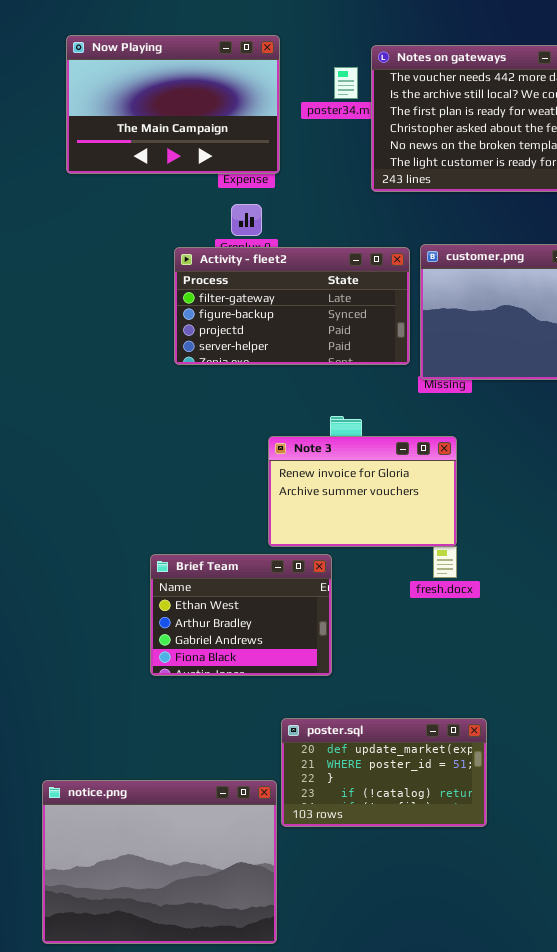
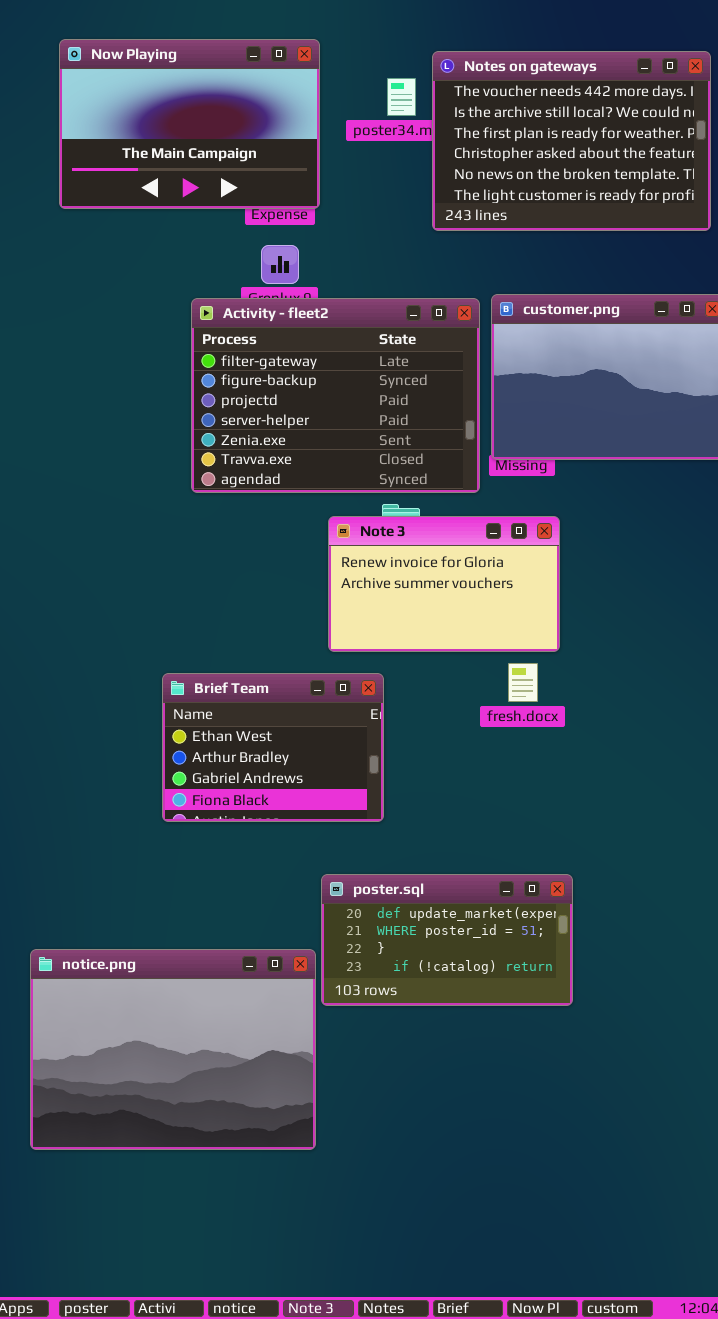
Activity - fleet2: [174,247,410,365] -> [191,298,480,493], resized
Note 3: [268,436,457,547] -> [328,516,560,652], moved

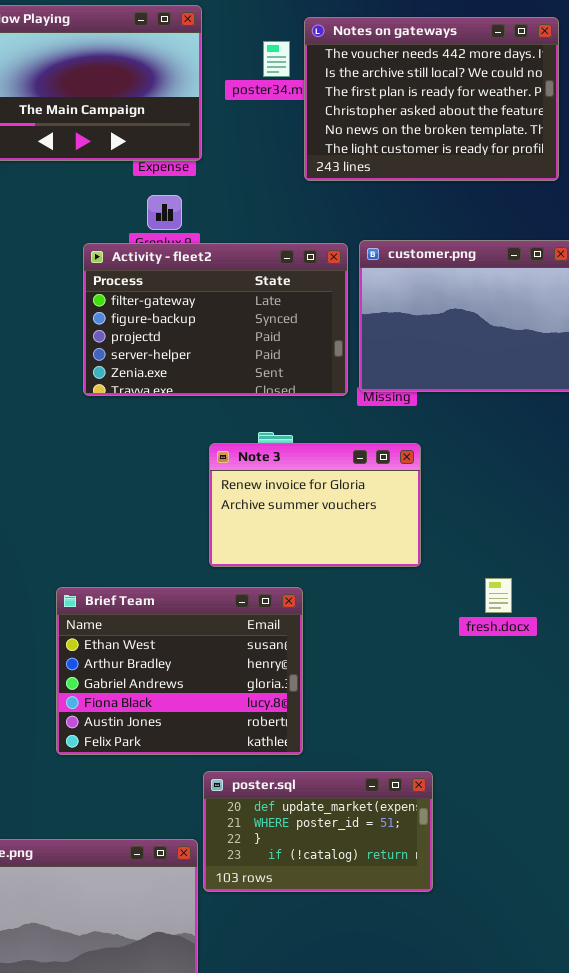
Activity - fleet2: [191,298,480,493] -> [83,243,348,396], resized
fresh.docx: [508,663,538,702] -> [485,578,512,613], moved
Brief Team: [162,673,384,822] -> [56,587,303,755], resized

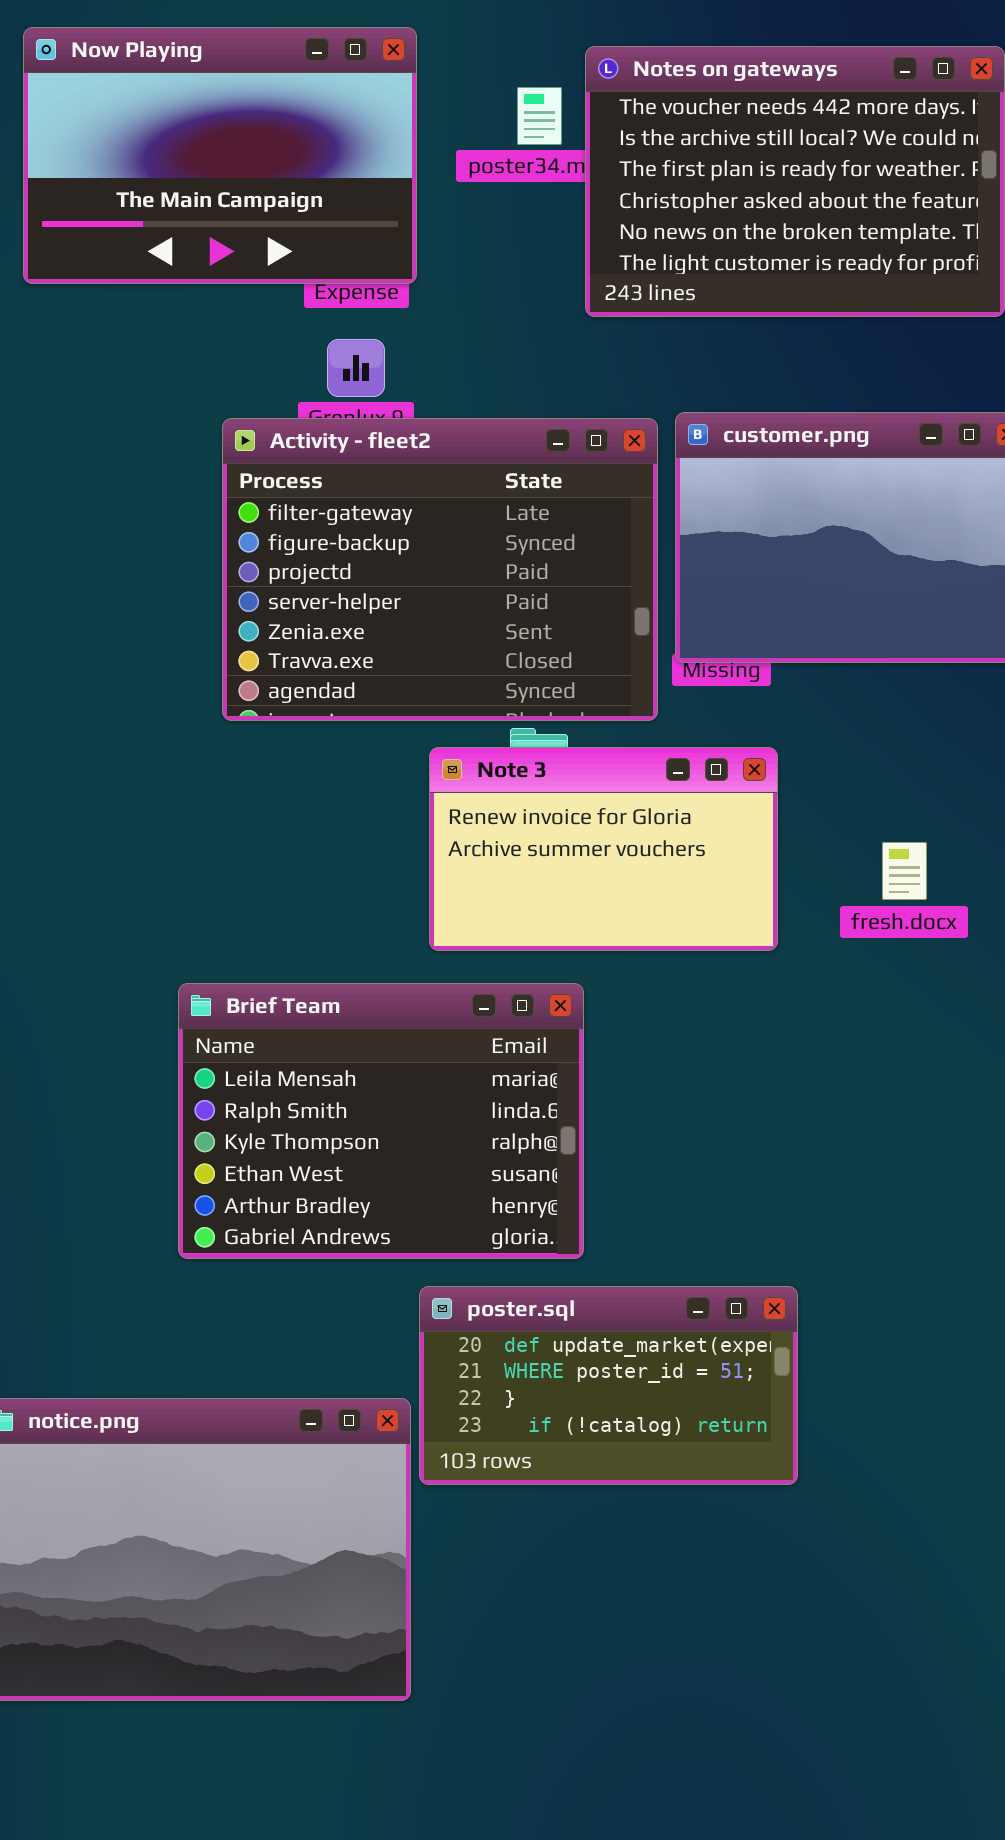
Activity - fleet2: [83,243,348,396] -> [222,418,658,721], resized
fresh.docx: [485,578,512,613] -> [882,842,927,900], moved
Brief Team: [56,587,303,755] -> [178,983,584,1259], scrolled up 3 rows

